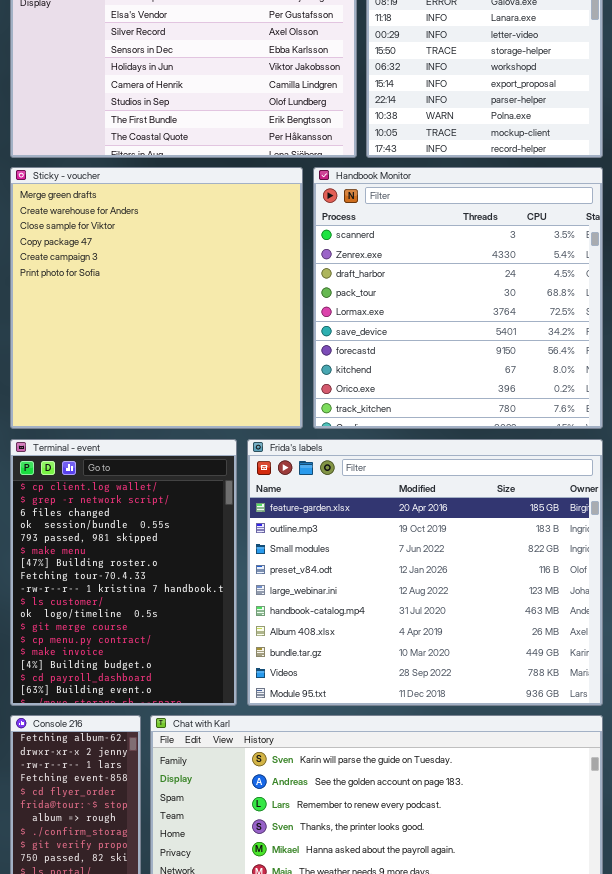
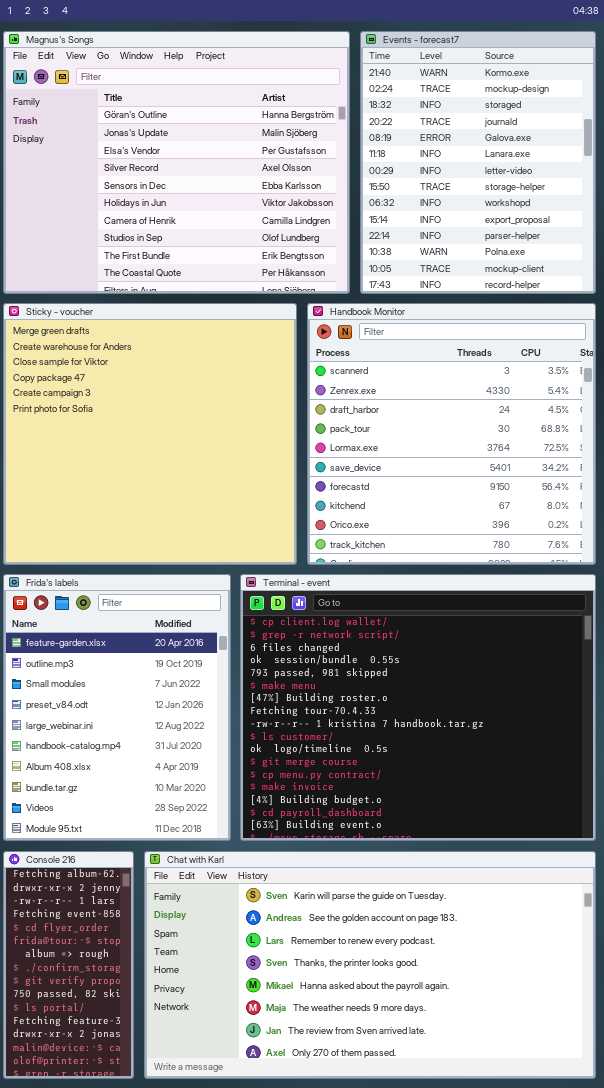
Terminal - event: [10,439,237,706] -> [240,574,596,841], moved, resized
Frida's labels: [247,439,603,706] -> [3,574,231,841], moved, resized

